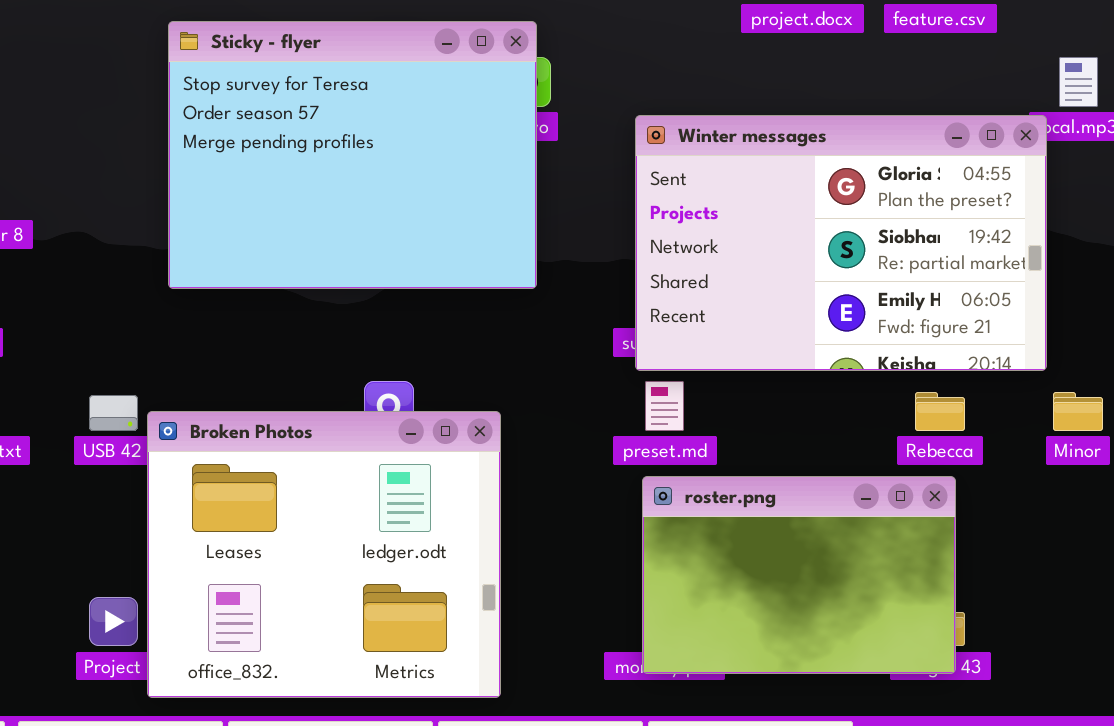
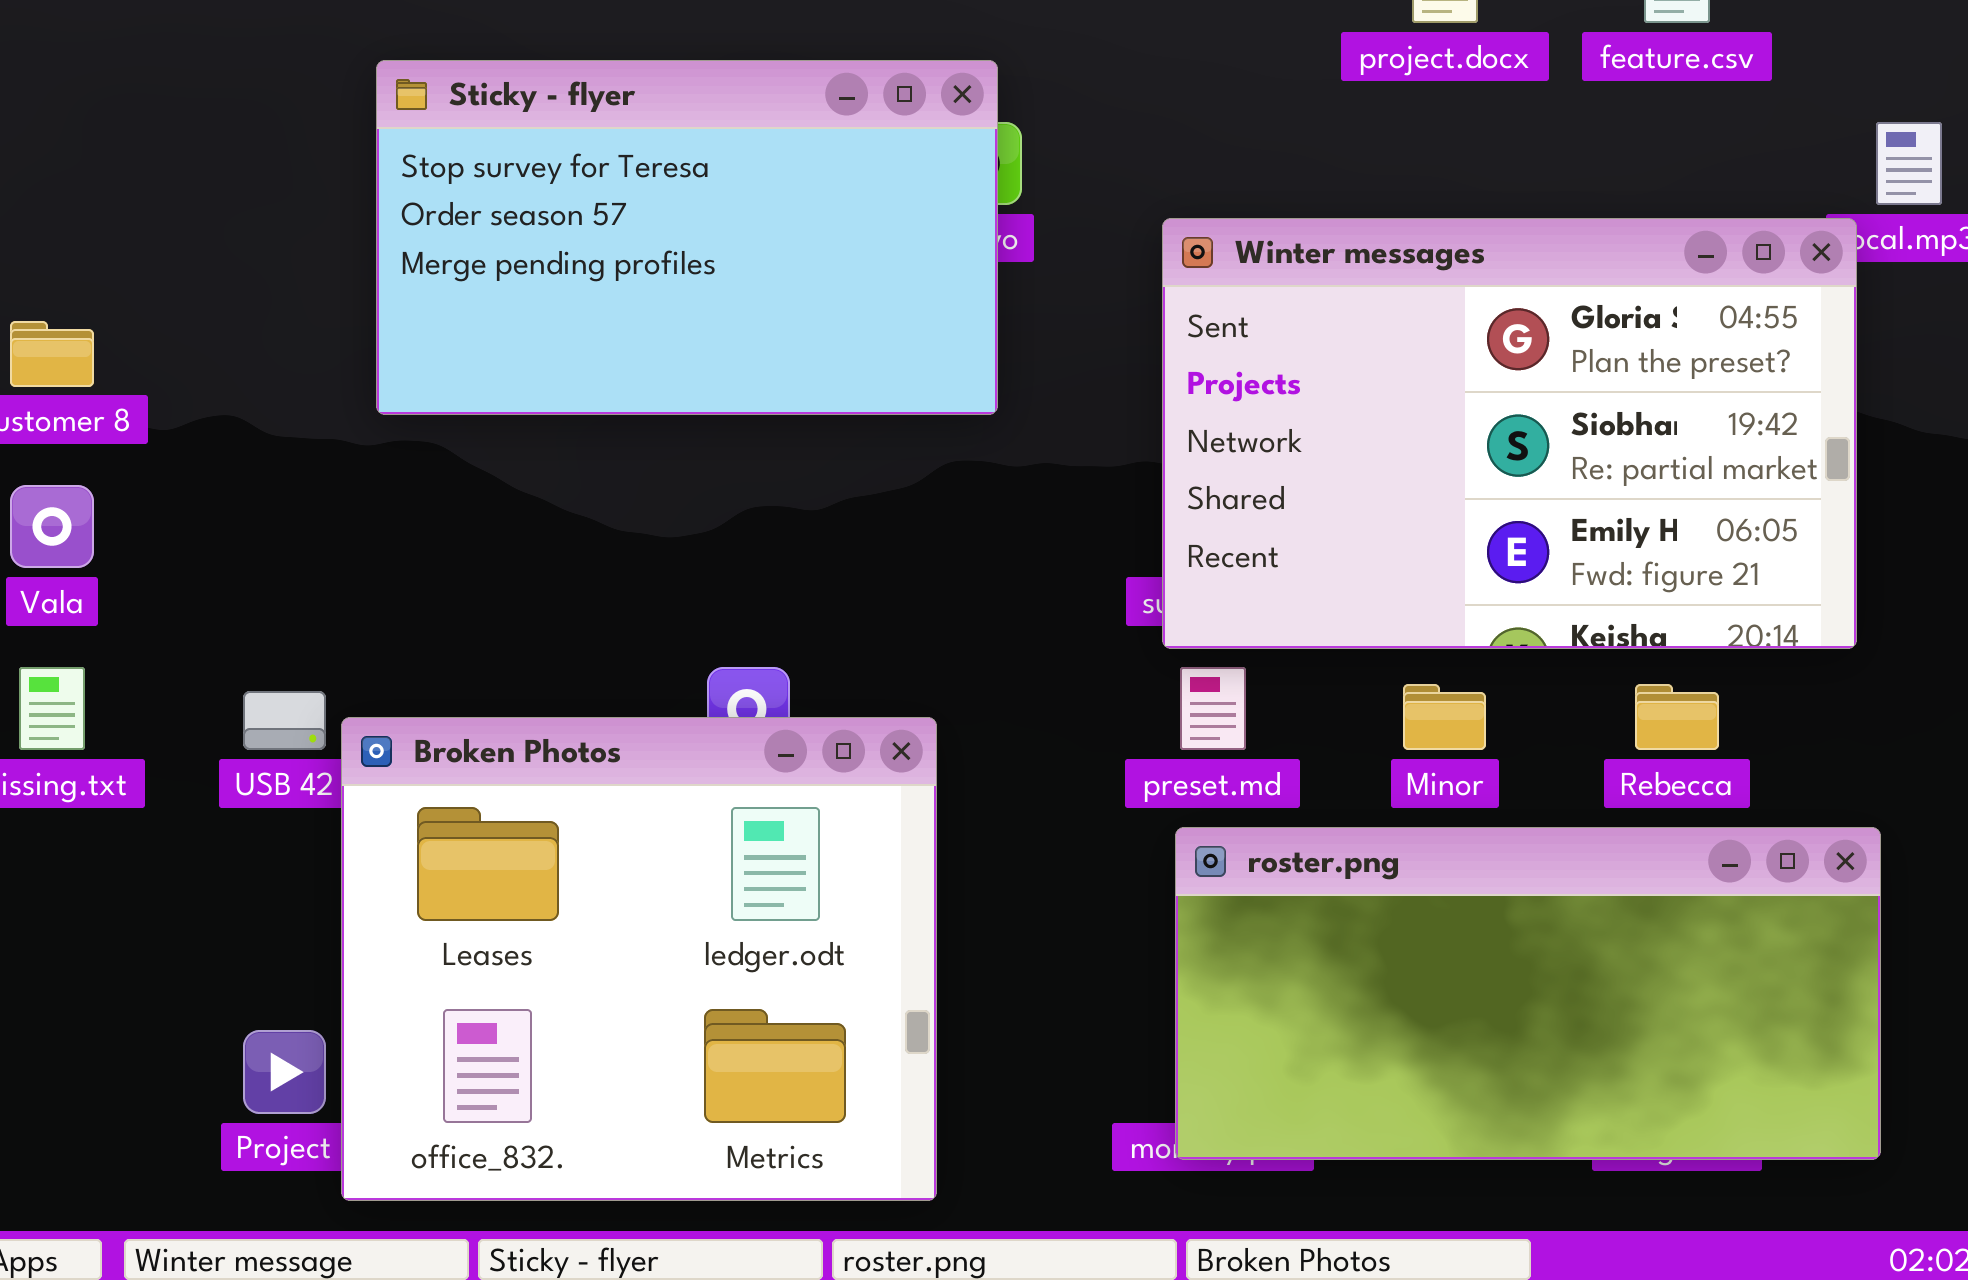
Sticky - flyer: [168,21,537,289] -> [376,60,998,415], resized
Minor: [1053,392,1103,431] -> [1403,684,1486,750], moved
roster.png: [642,476,956,674] -> [1175,827,1881,1160], resized

